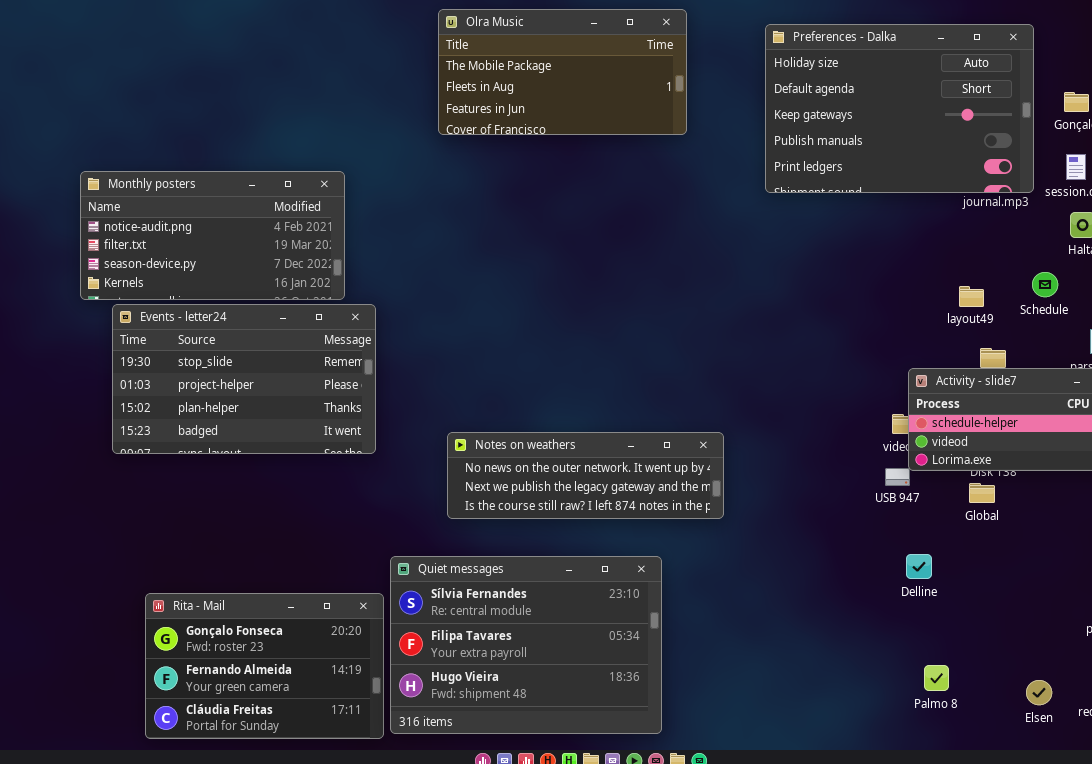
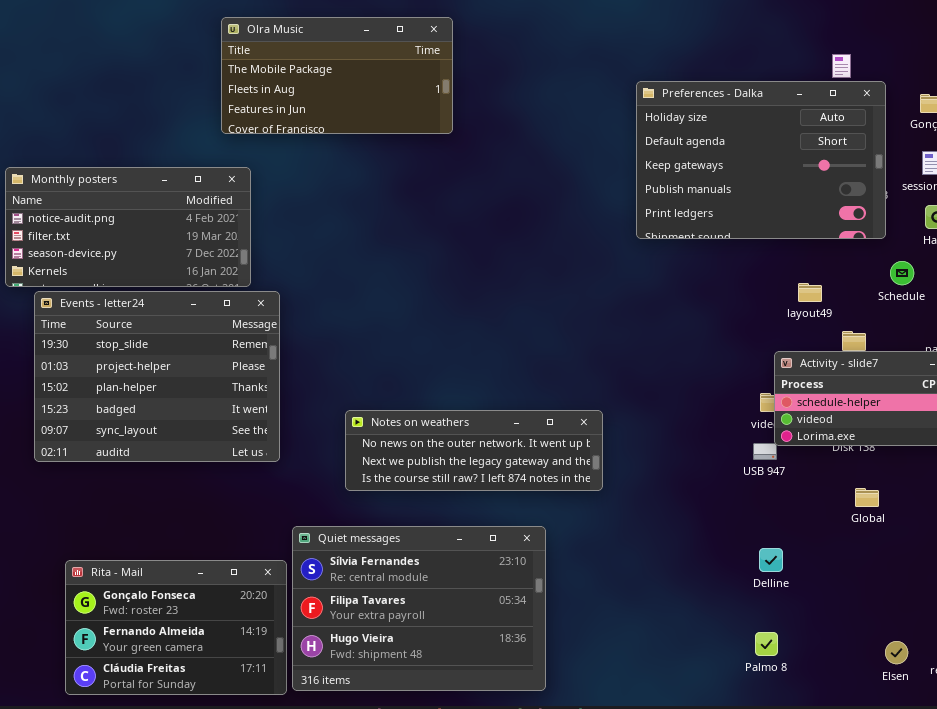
Olra Music: [438,9,687,135] -> [221,17,453,134], moved
Preferences - Dalka: [765,24,1034,193] -> [636,81,886,239], moved
layout49: [959,286,984,307] -> [798,283,822,302], moved
Events - letter24: [112,304,376,454] -> [34,291,280,462], resized
Global: [969,483,995,503] -> [855,488,879,507], moved
Delline: [906,554,932,579] -> [759,548,783,572], moved
Palmo 8: [924,665,949,691] -> [755,632,778,656], moved

